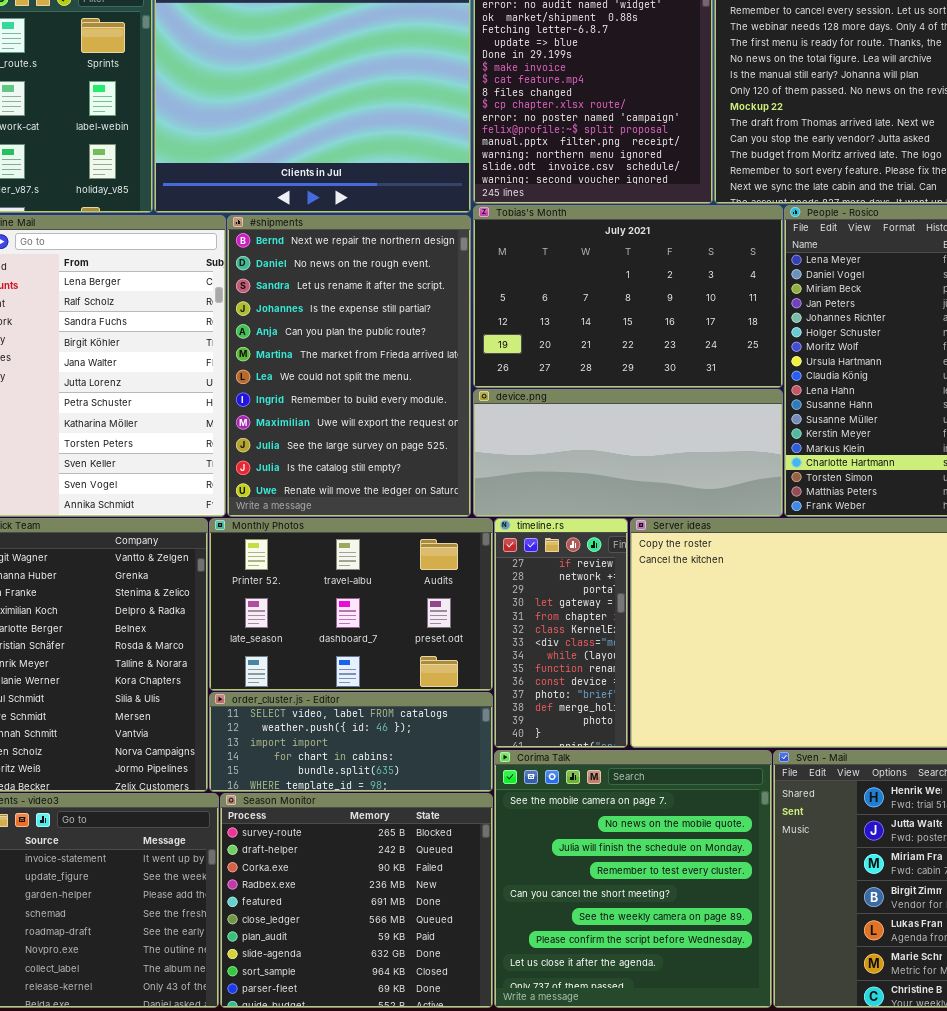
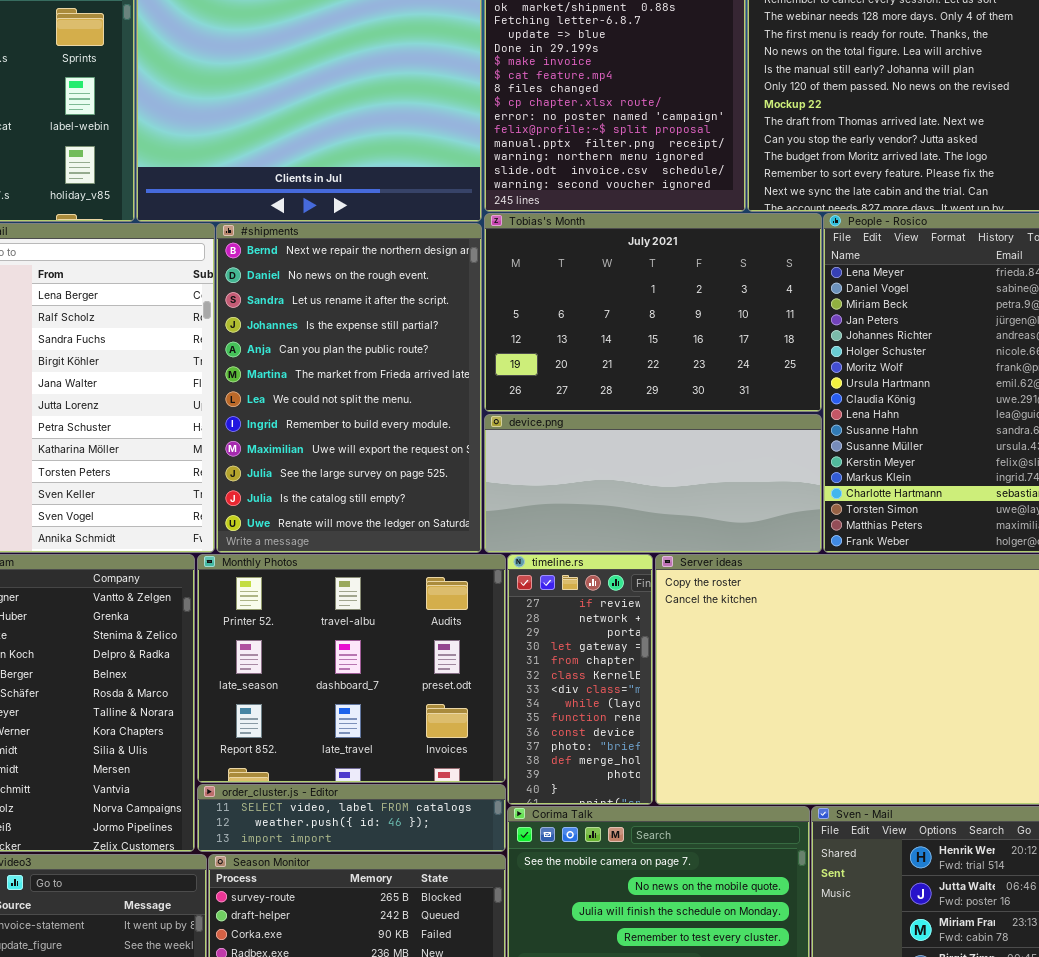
Monthly Photos: [209,518,493,691] -> [197,554,506,783], resized
order_cluster.js - Editor: [209,692,493,792] -> [197,784,506,852], resized

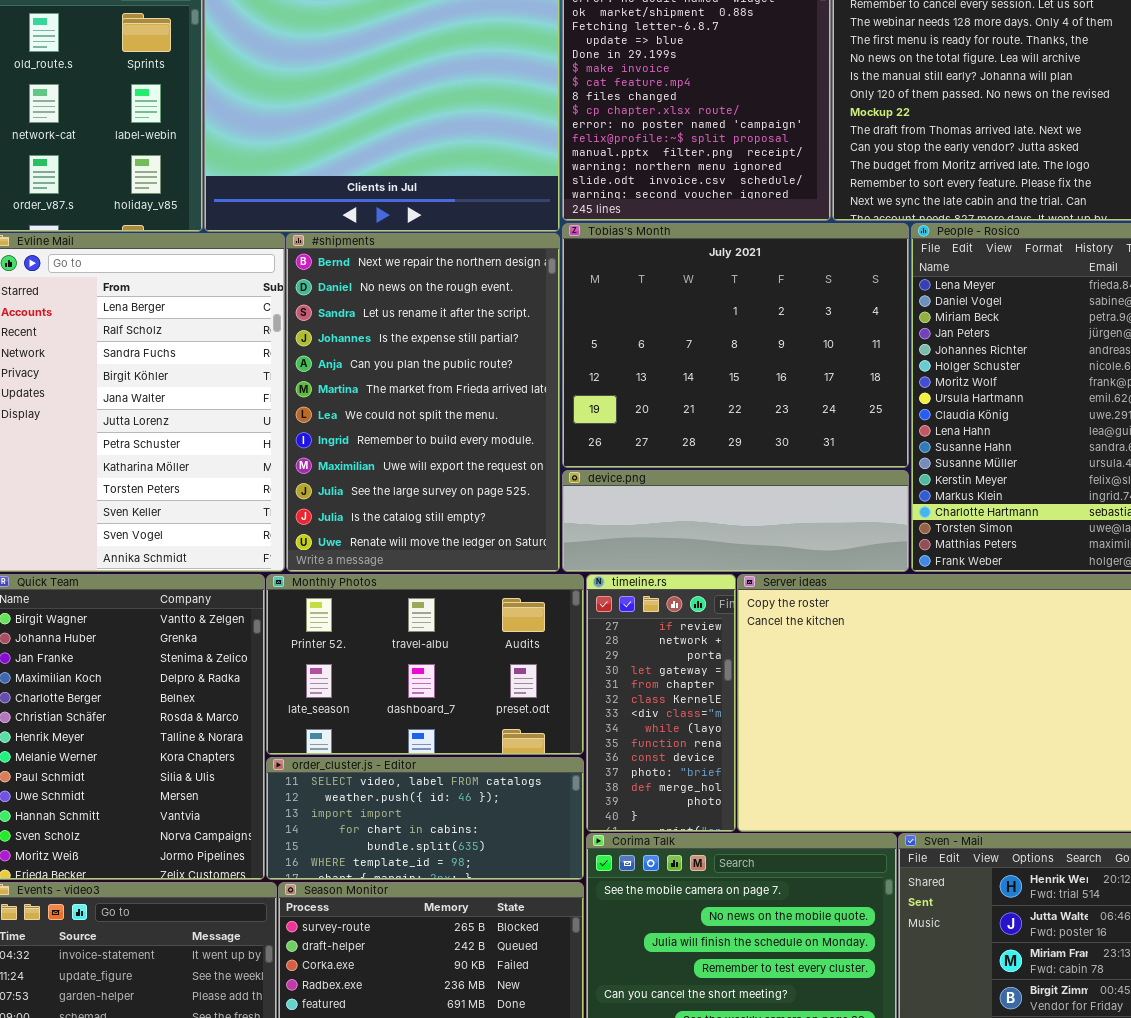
Tobias's Month: [484,213,822,412] -> [562,223,909,468], resized
device.png: [484,414,822,553] -> [562,470,909,572], resized
Monthly Photos: [197,554,506,783] -> [266,574,584,755], resized
order_cluster.js - Editor: [197,784,506,852] -> [266,757,584,880], resized

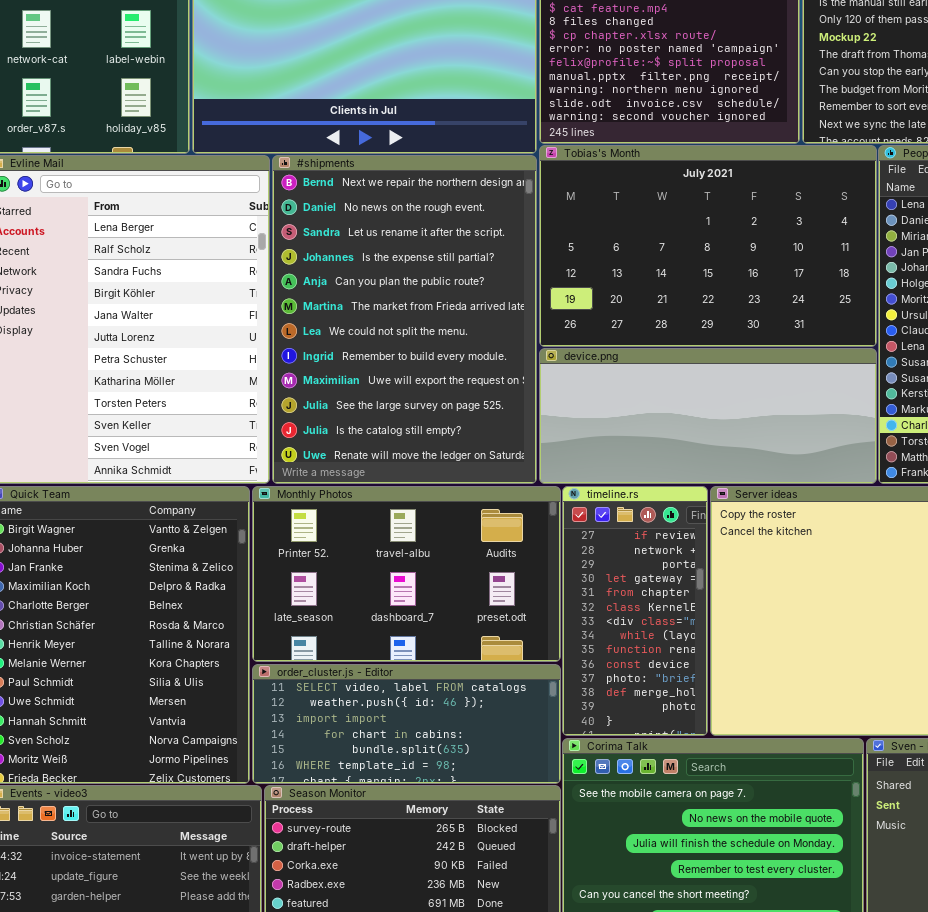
Tobias's Month: [562,223,909,468] -> [539,145,877,347], resized
device.png: [562,470,909,572] -> [539,348,877,484], resized

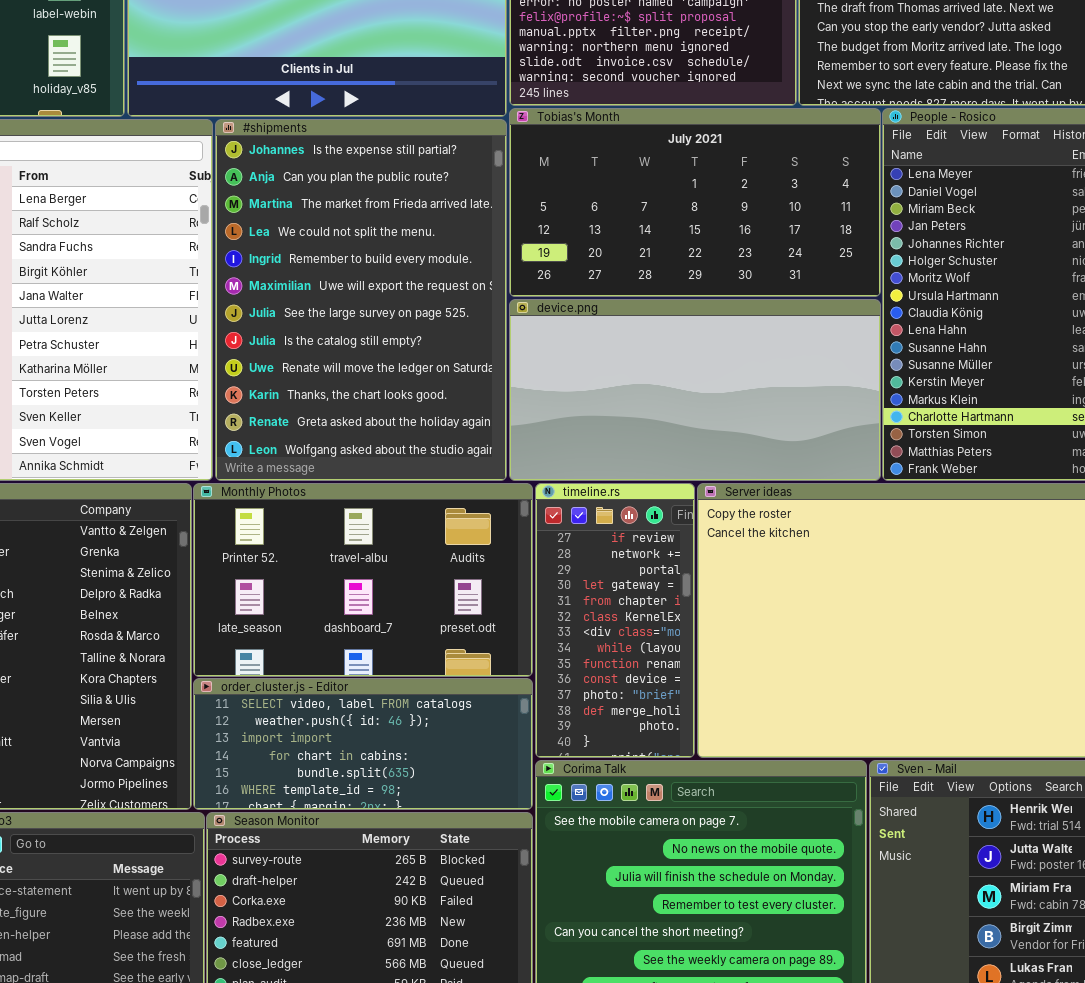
Tobias's Month: [539,145,877,347] -> [509,108,881,297], resized
#shipments: [272,155,537,484] -> [215,119,507,481], scrolled down 3 rows
device.png: [539,348,877,484] -> [509,299,881,481], resized

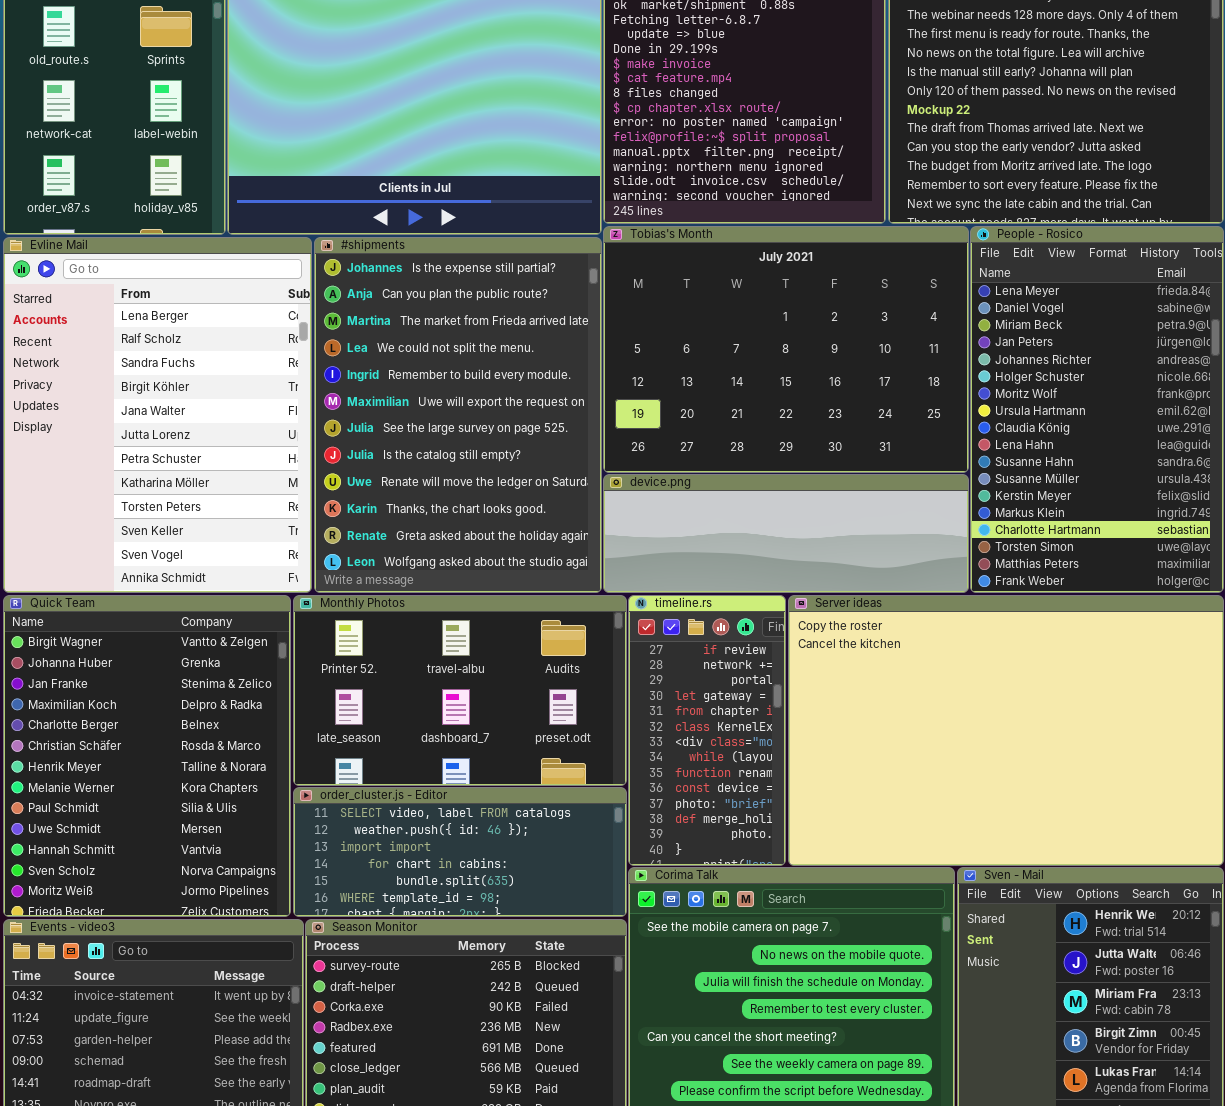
Tobias's Month: [509,108,881,297] -> [603,226,969,473], resized
device.png: [509,299,881,481] -> [603,474,969,593], resized

